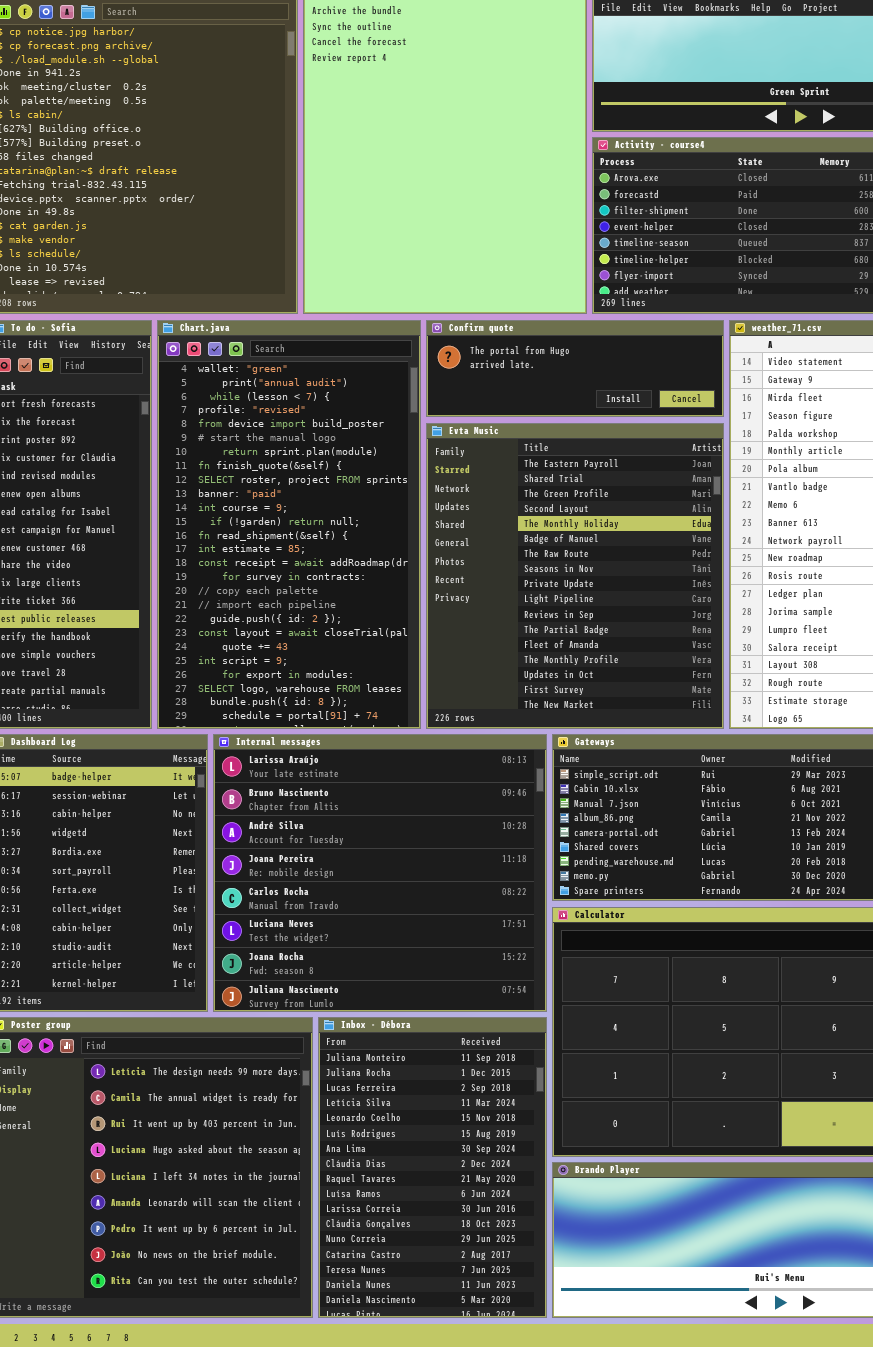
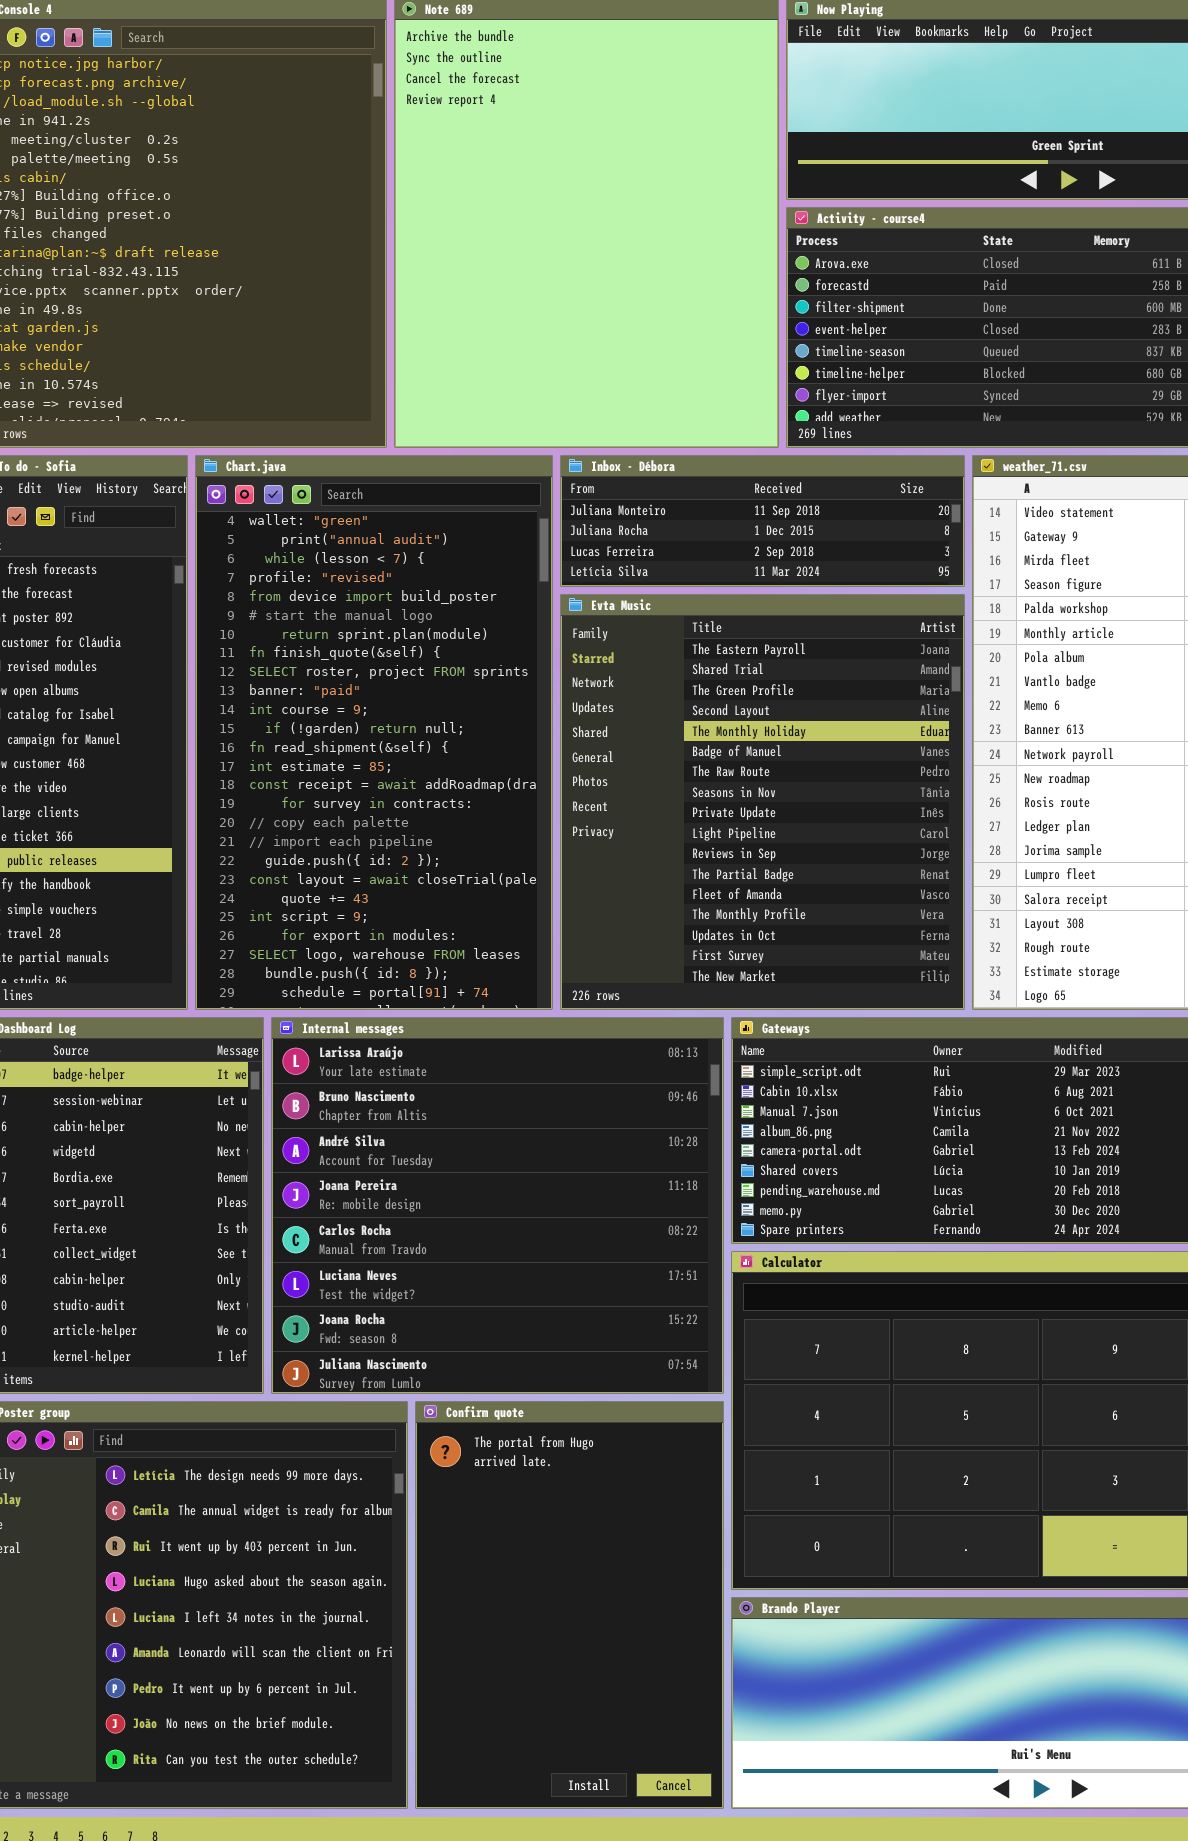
Confirm quote: [426,320,724,417] -> [415,1401,724,1809], moved, resized
Inbox - Débora: [318,1017,547,1318] -> [560,455,965,587], moved, resized

